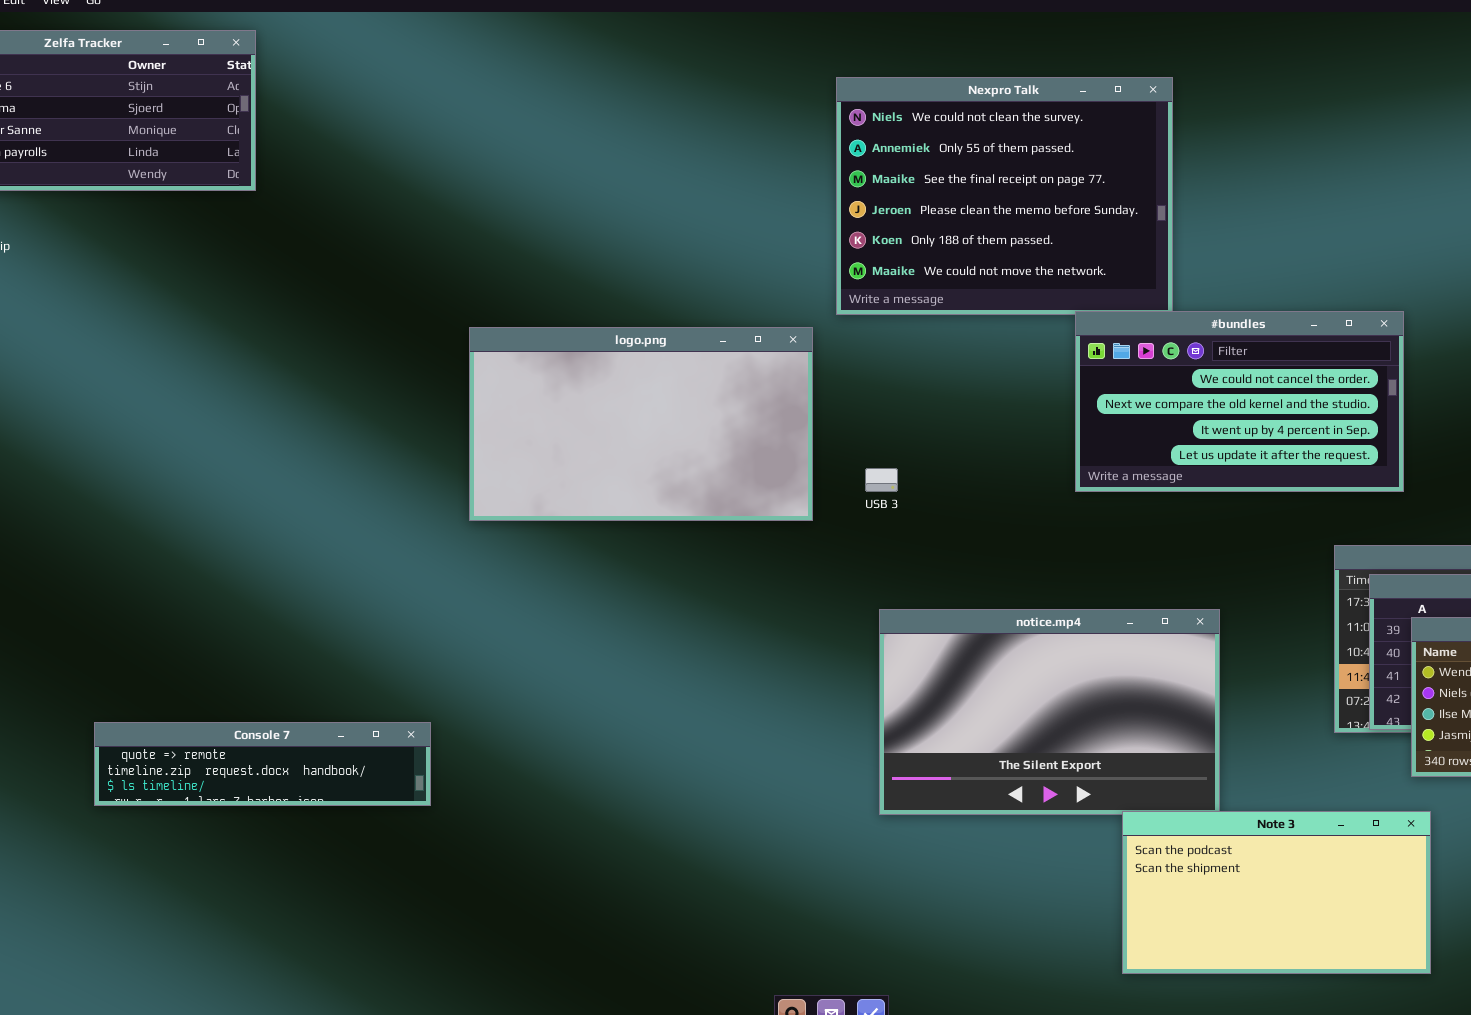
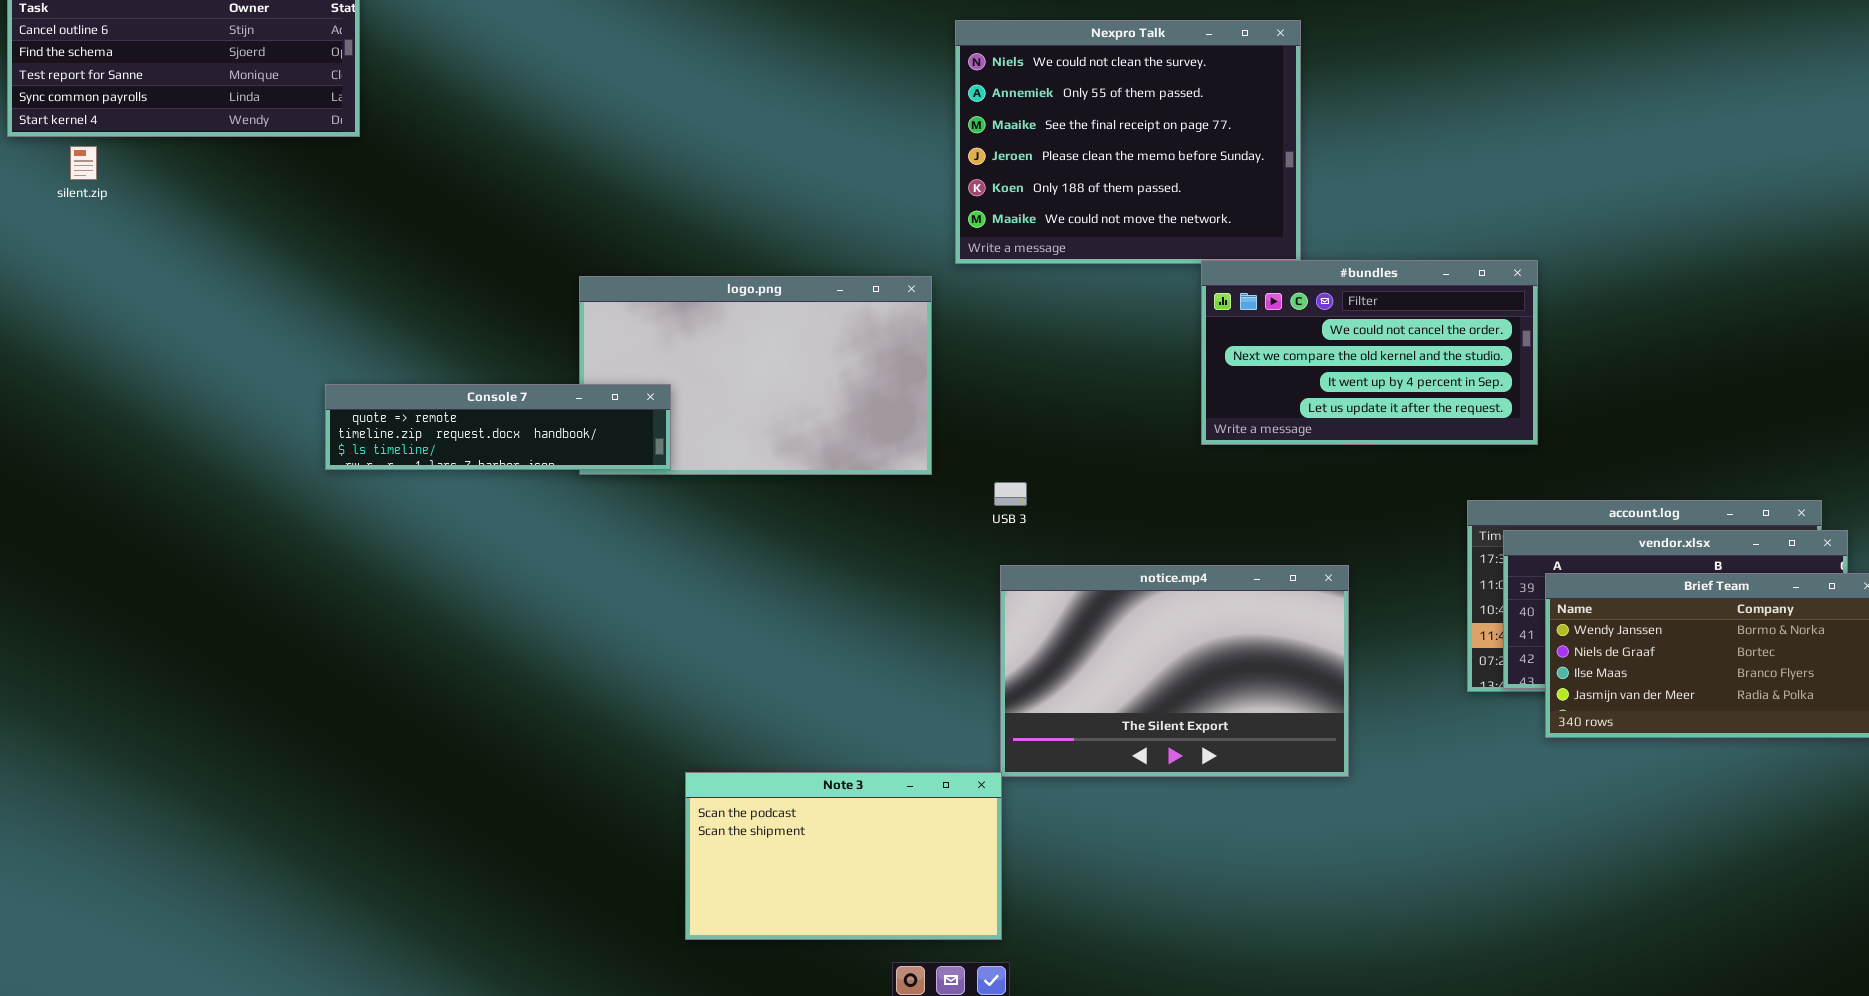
USB 3: [865,468,898,492] -> [994,482,1027,506], moved
Console 7: [94,722,431,806] -> [325,384,671,470], moved
Note 3: [1122,811,1431,974] -> [685,772,1002,940], moved

